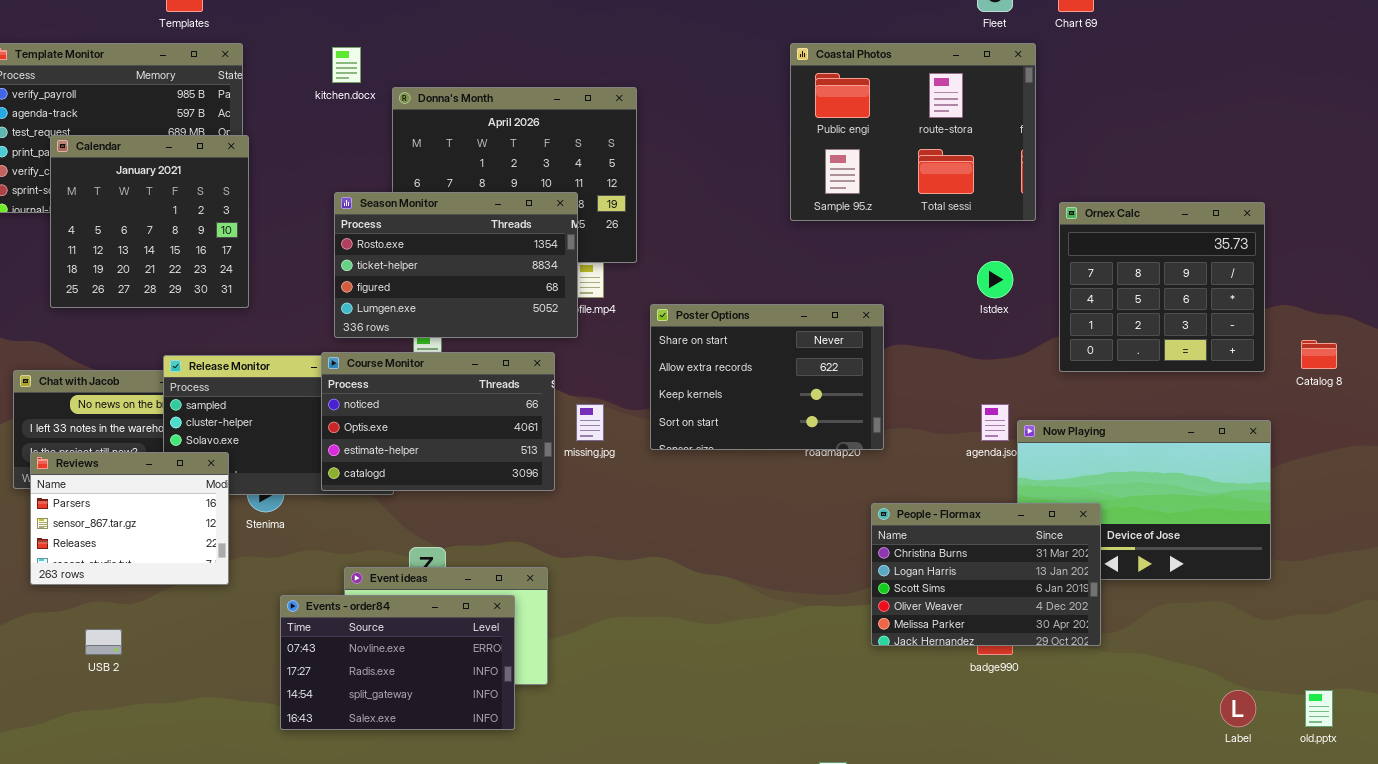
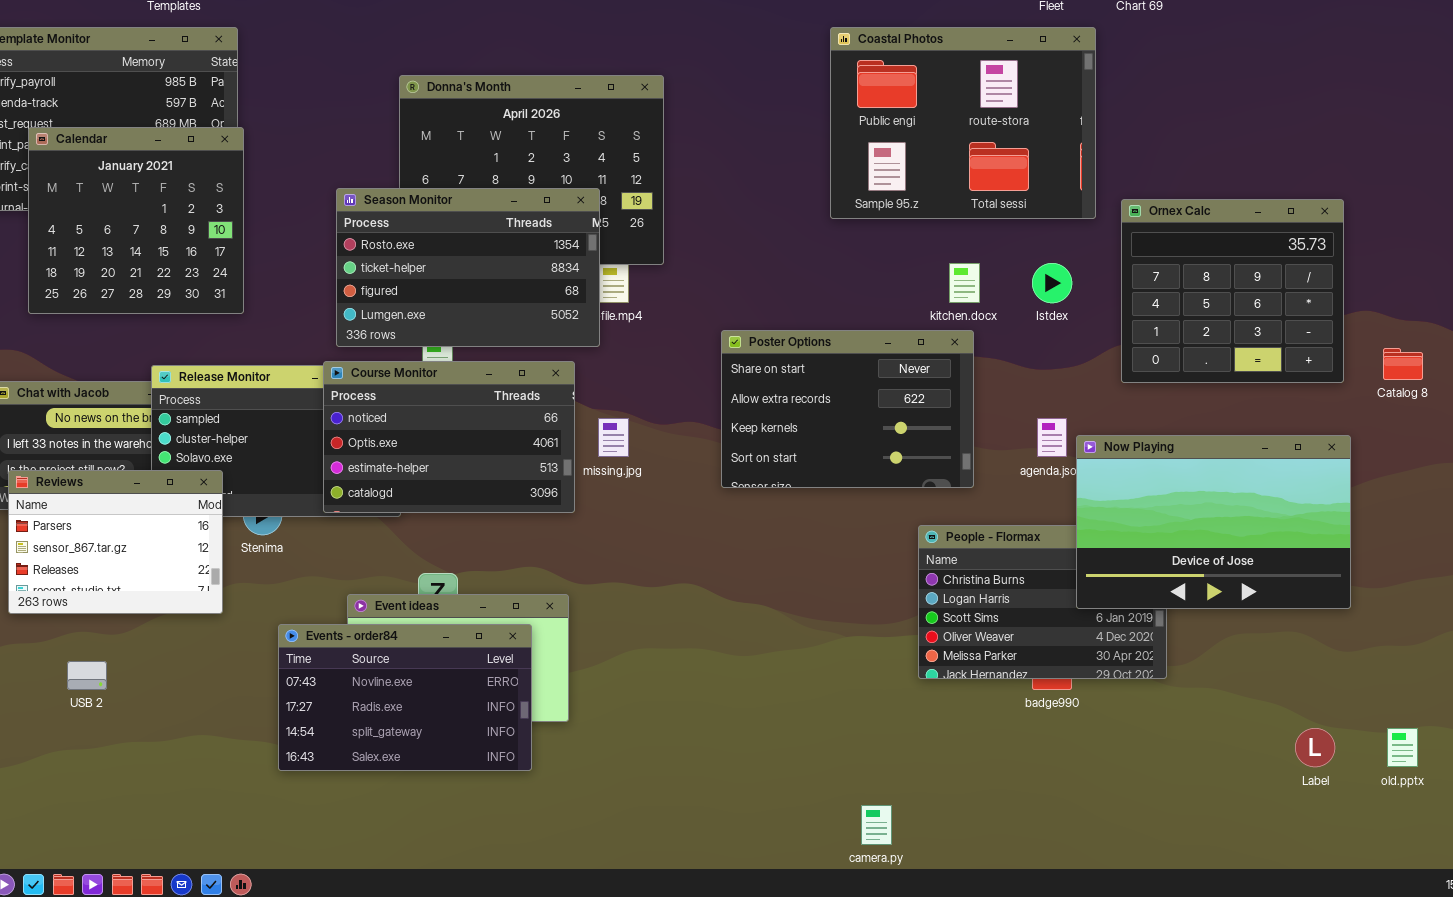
kitchen.docx: [332,47,361,83] -> [949,263,980,303], moved
Poster Options: [650,304,884,450] -> [721,330,974,488], moved
Now Playing: [1017,420,1271,580] -> [1076,435,1351,609], raised

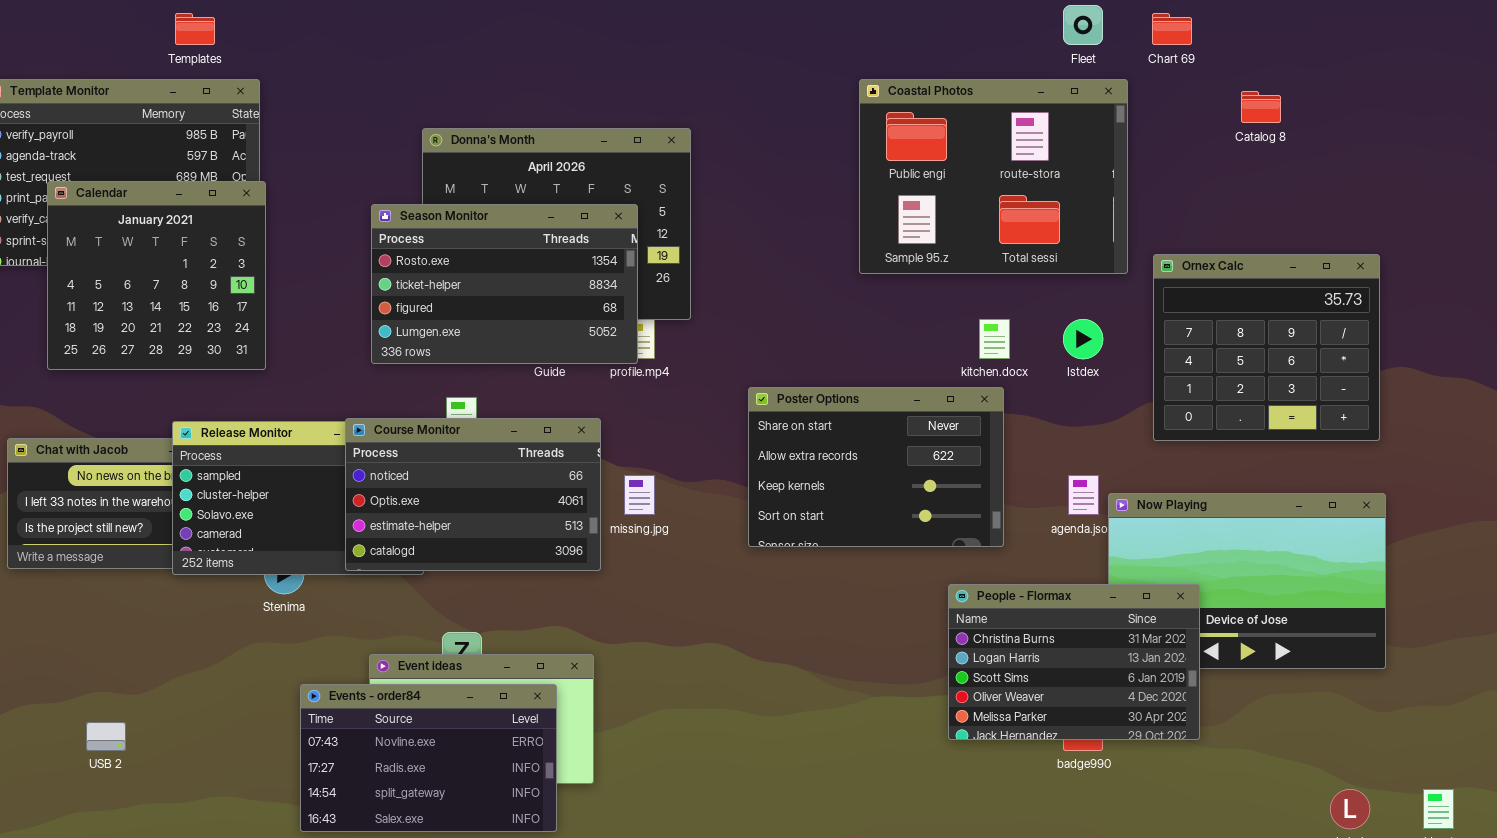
Season Monitor: [336,188,600,347] -> [371,204,638,364], moved
Catalog 8: [1383,348,1423,380] -> [1241,91,1281,123], moved
Reviews: [8,470,223,614] -> none, closed
People - Flormax: [918,525,1167,679] -> [948,584,1200,740], raised

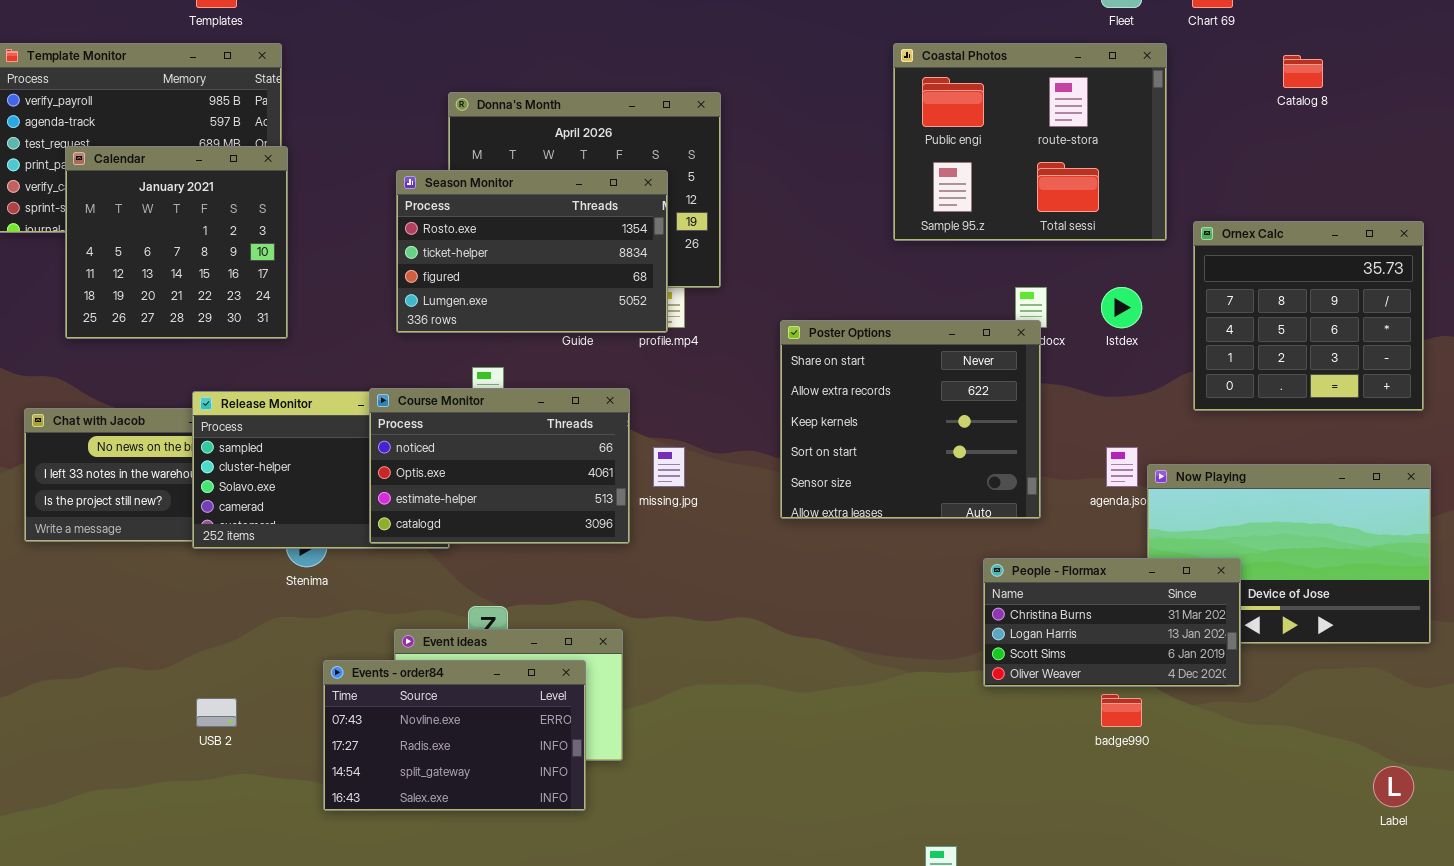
Poster Options: [748,387,1004,547] -> [780,320,1041,519], resized
People - Flormax: [948,584,1200,740] -> [983,558,1241,687], resized
USB 2: [86,722,126,751] -> [196,698,237,727], moved

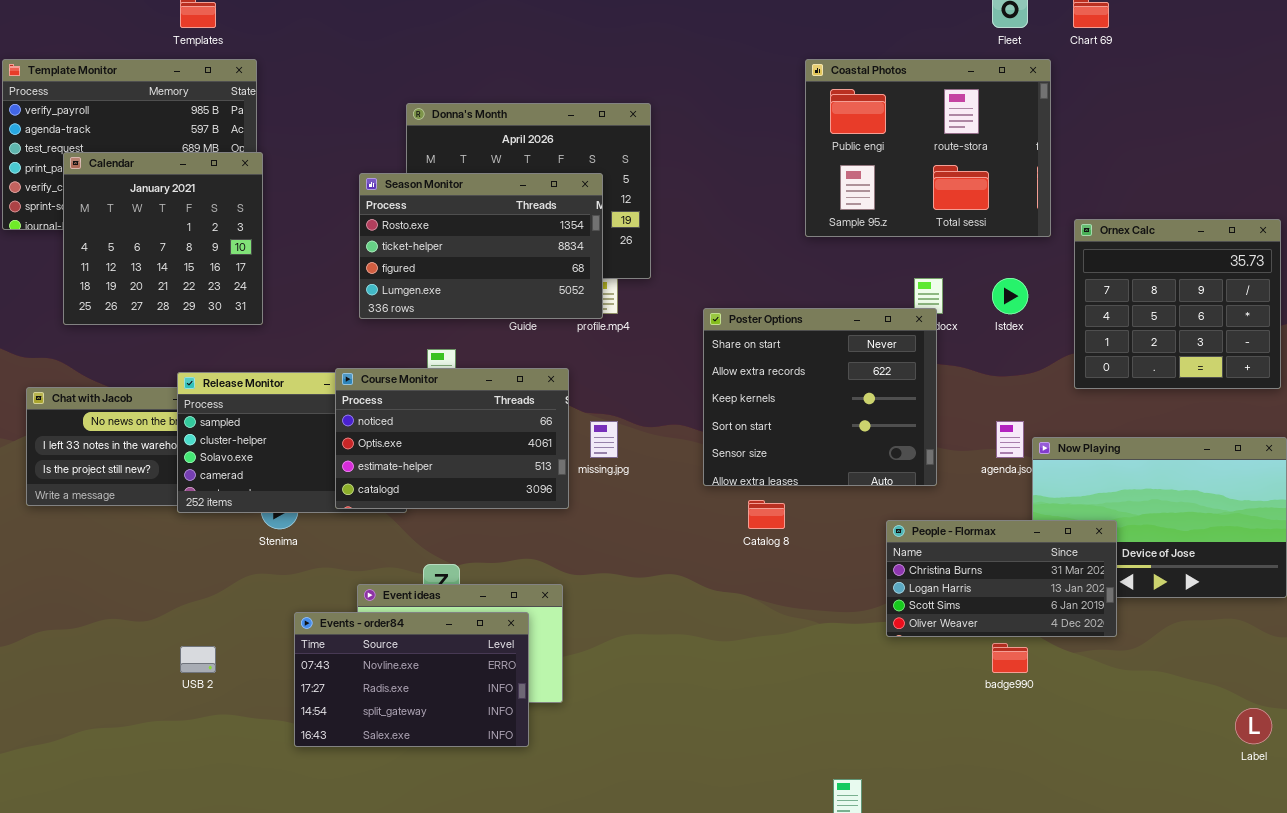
Catalog 8: [1283,55,1323,88] -> [748,500,785,529], moved

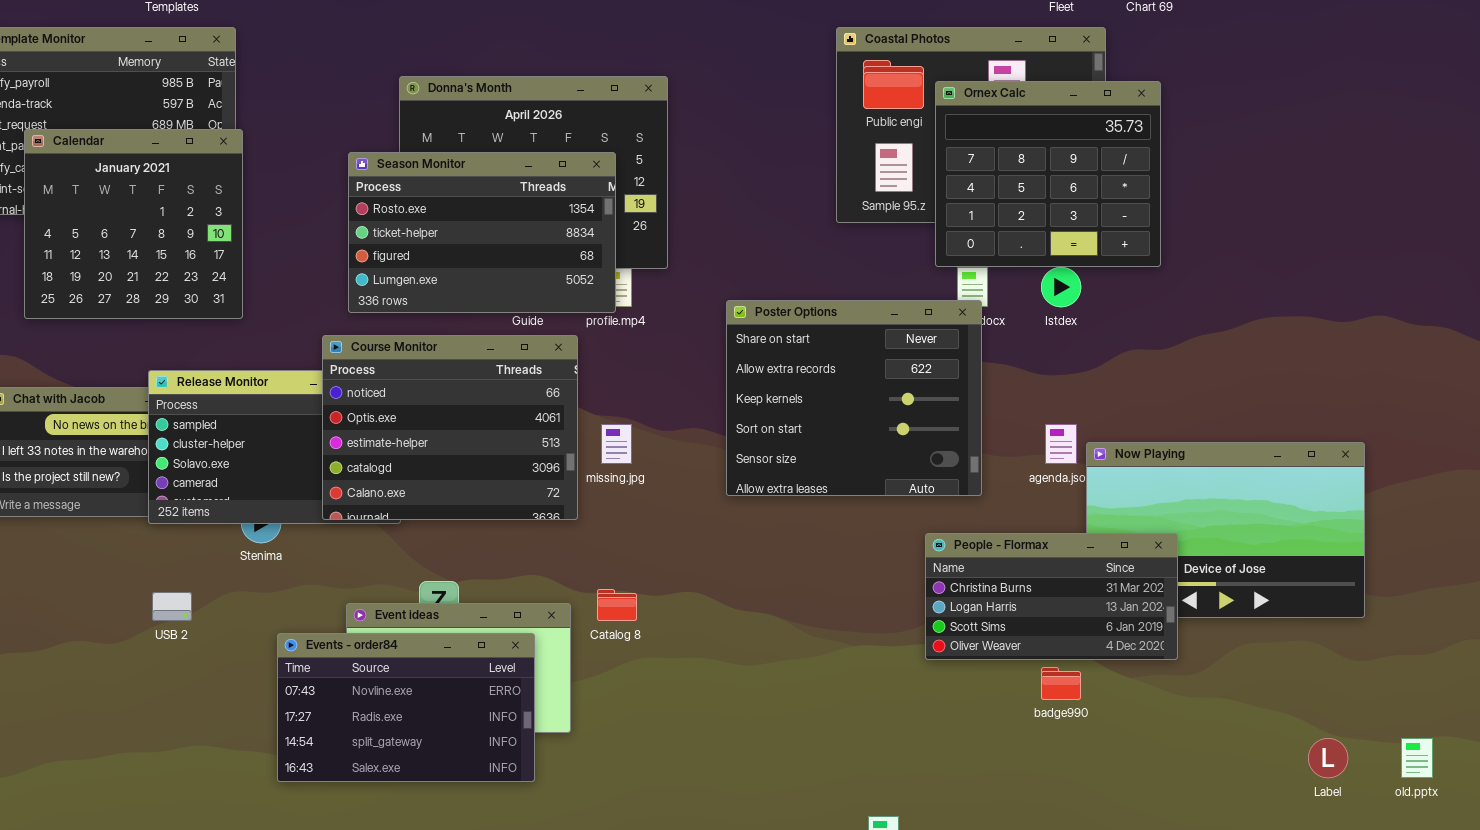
Ornex Calc: [1074,219,1281,389] -> [935,81,1161,267], moved
Course Monitor: [335,368,569,509] -> [322,335,578,520], resized
Catalog 8: [748,500,785,529] -> [597,589,637,621], moved
USB 2: [180,646,216,673] -> [152,592,192,621], moved

